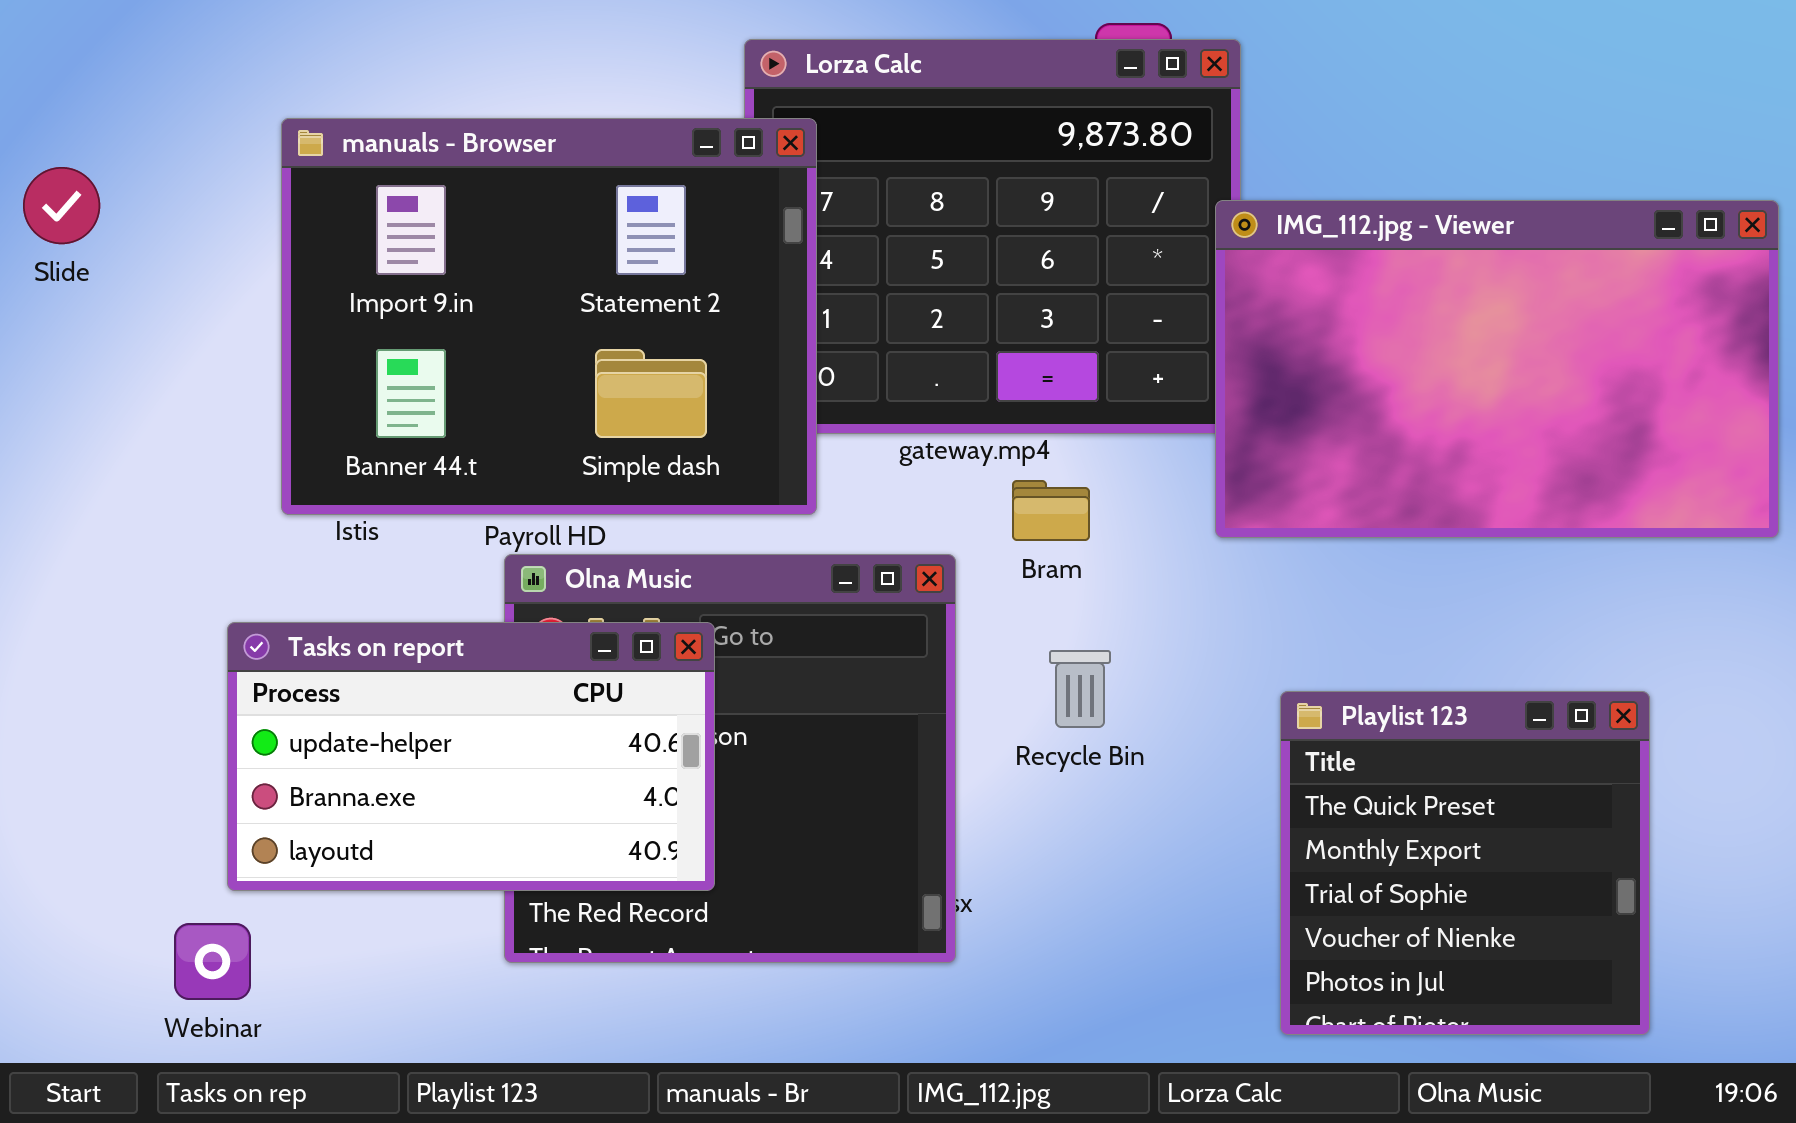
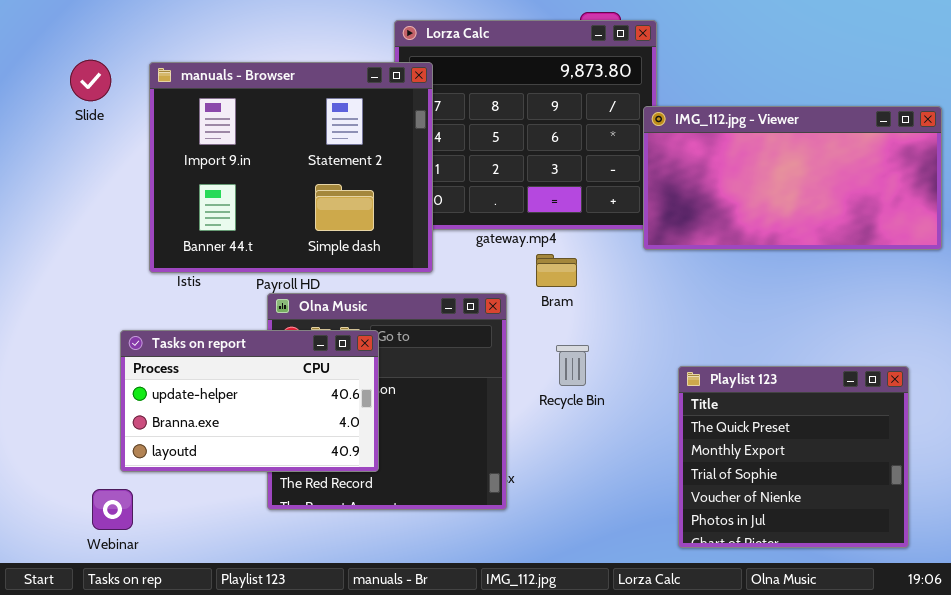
Slide: [23,167,100,244] -> [70,60,111,101], moved
IMG_112.jpg - Viewer: [1215,200,1779,538] -> [643,106,942,250], resized
Playlist 123: [1280,691,1650,1035] -> [678,366,909,548], resized

